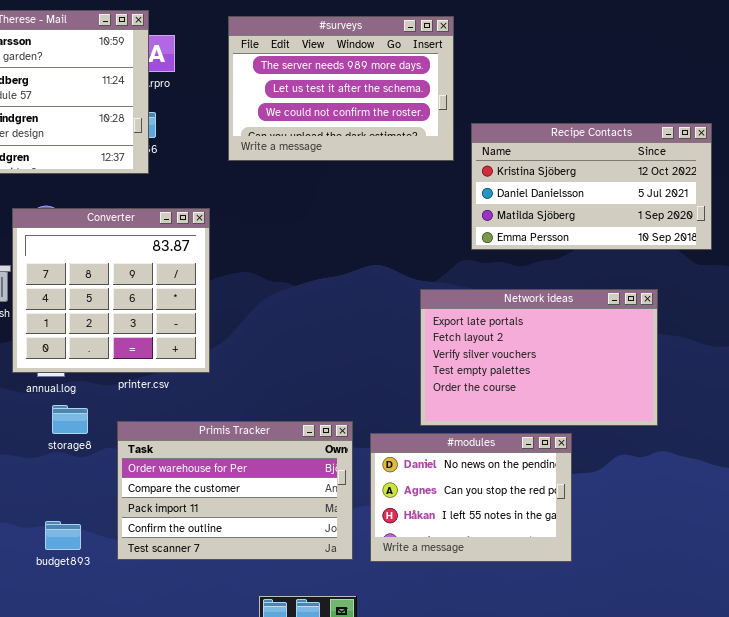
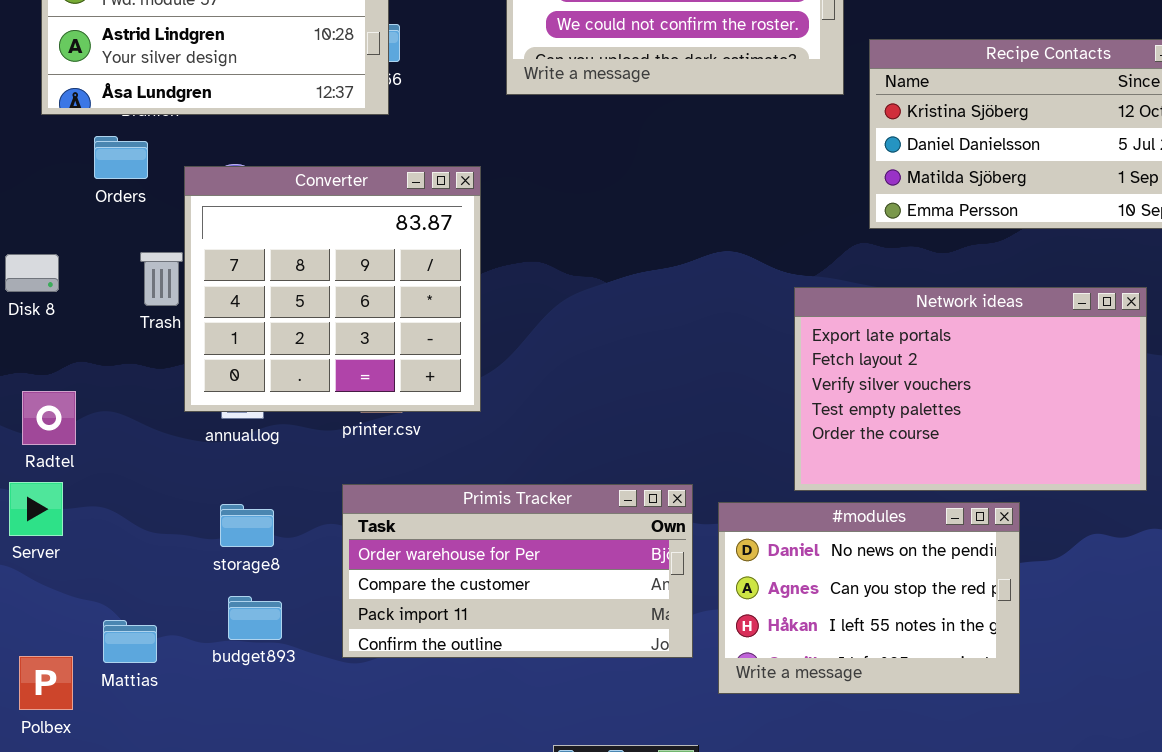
storage8: [52,405,88,434] -> [220,504,274,547], moved
Primis Tracker: [117,421,353,560] -> [342,484,693,658], resized
budget893: [45,521,81,550] -> [228,596,282,640], moved

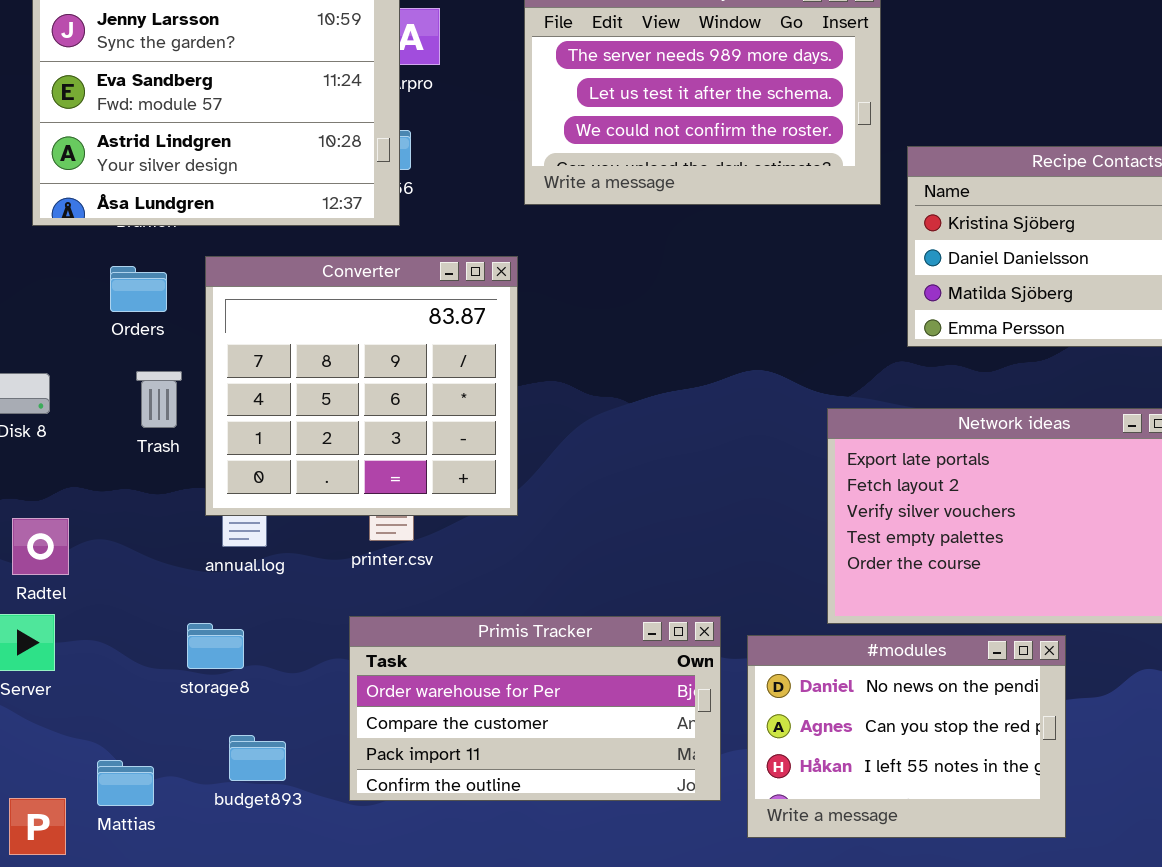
Orders: [94,136,148,179] -> [110,266,167,312], moved
Converter: [184,166,481,412] -> [205,256,518,516], moved
storage8: [220,504,274,547] -> [187,623,244,669], moved

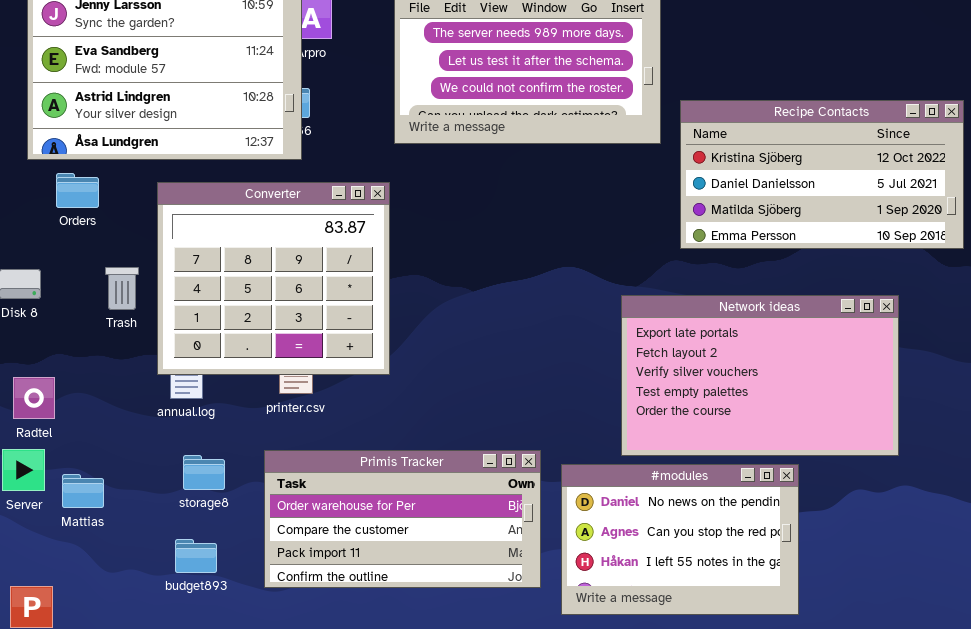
Orders: [110,266,167,312] -> [56,173,99,208], moved
storage8: [187,623,244,669] -> [183,455,225,490], moved
Mattias: [97,760,154,806] -> [62,474,104,508], moved

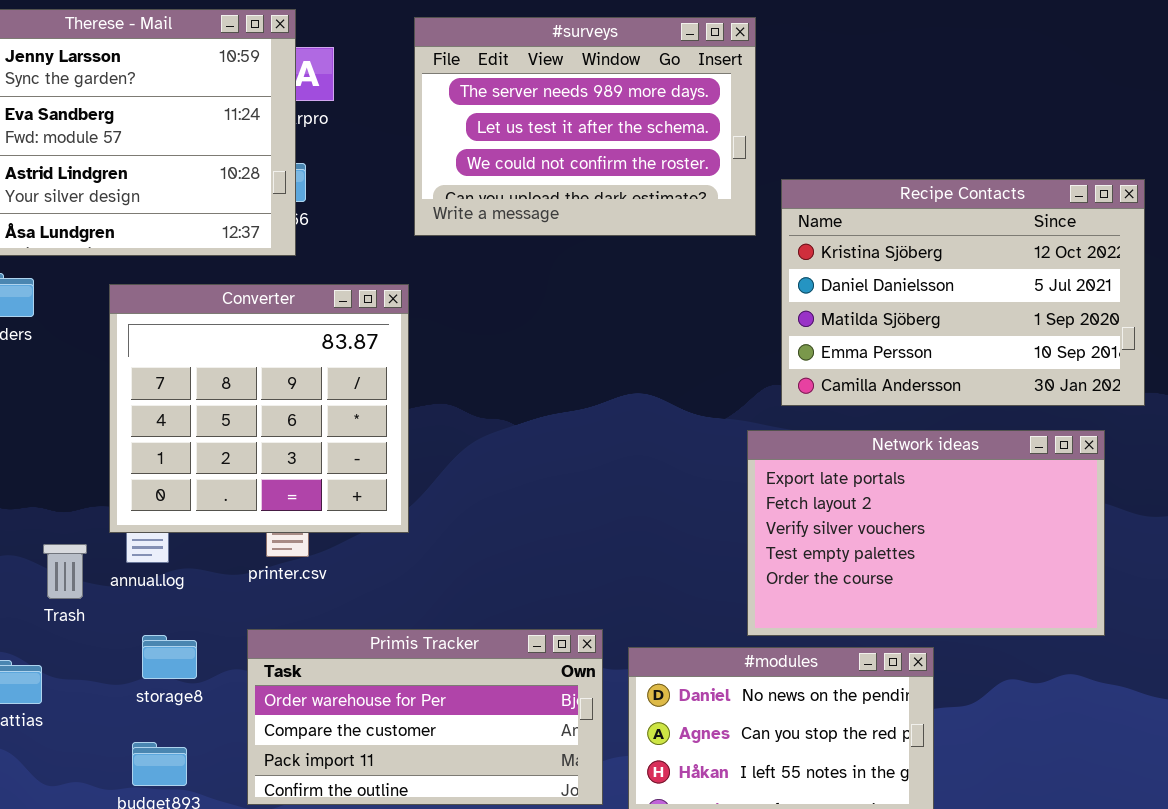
Recipe Contacts: [680,100,964,249] -> [781,179,1145,406], resized
Trash: [105,267,139,310] -> [43,544,87,599], moved
Network ideas: [621,295,899,456] -> [747,430,1105,636], moved

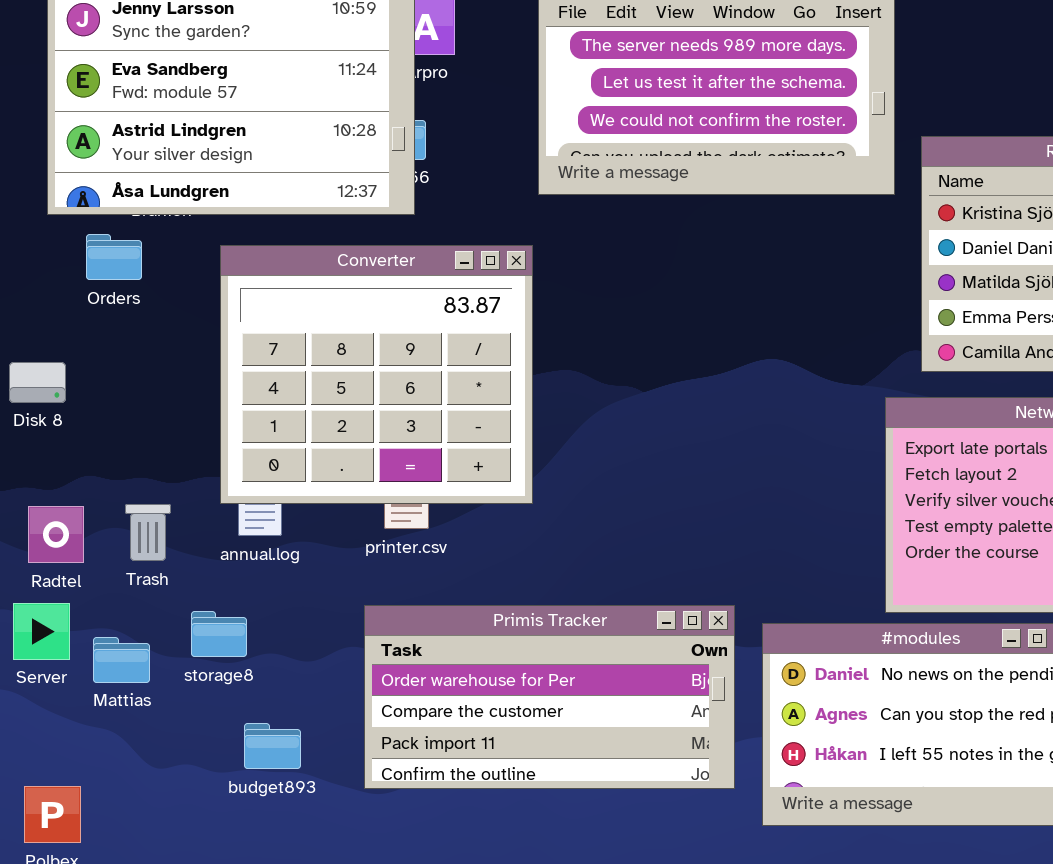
Trash: [43,544,87,599] -> [125,504,171,561], moved
storage8: [142,635,197,679] -> [191,611,247,657], moved

